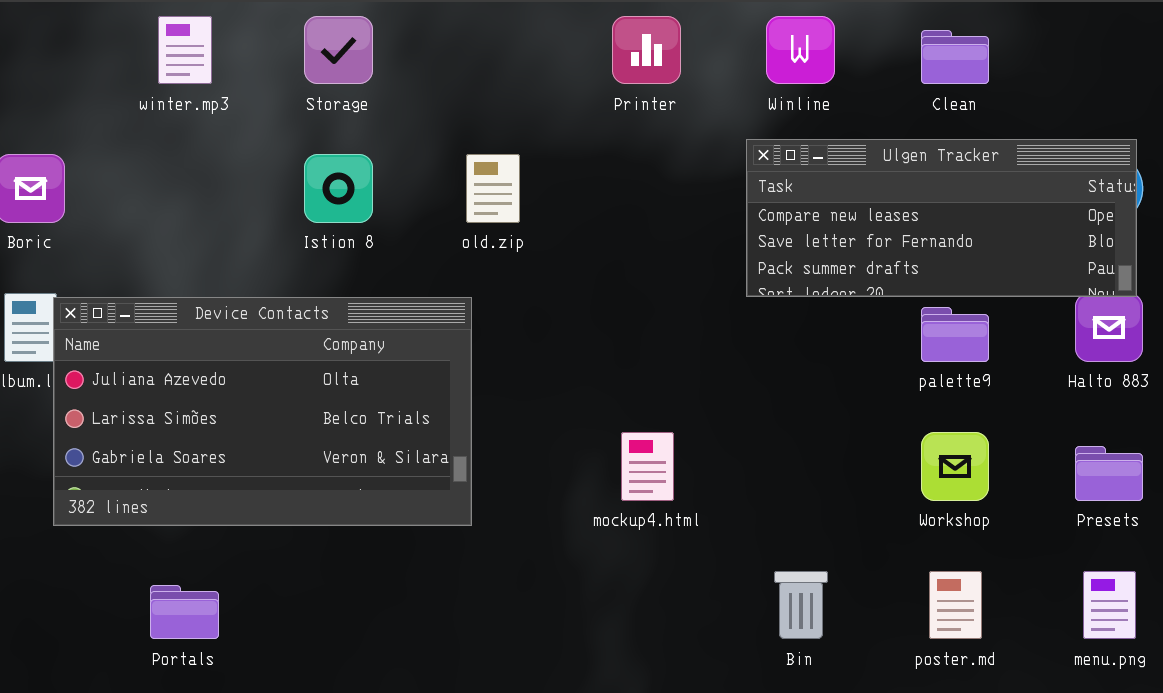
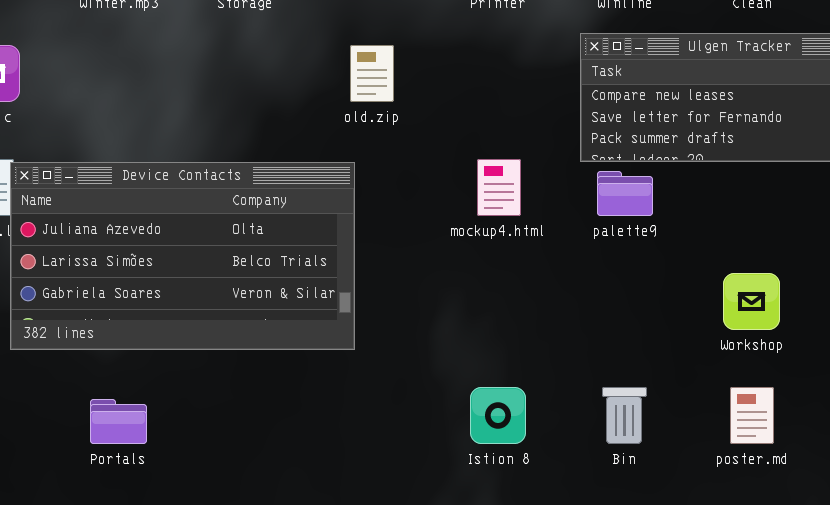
Istion 8: [304,154,373,223] -> [470,387,526,444], moved
palette9: [921,307,989,362] -> [597,171,653,216], moved
mockup4.html: [621,432,674,501] -> [477,159,521,216], moved

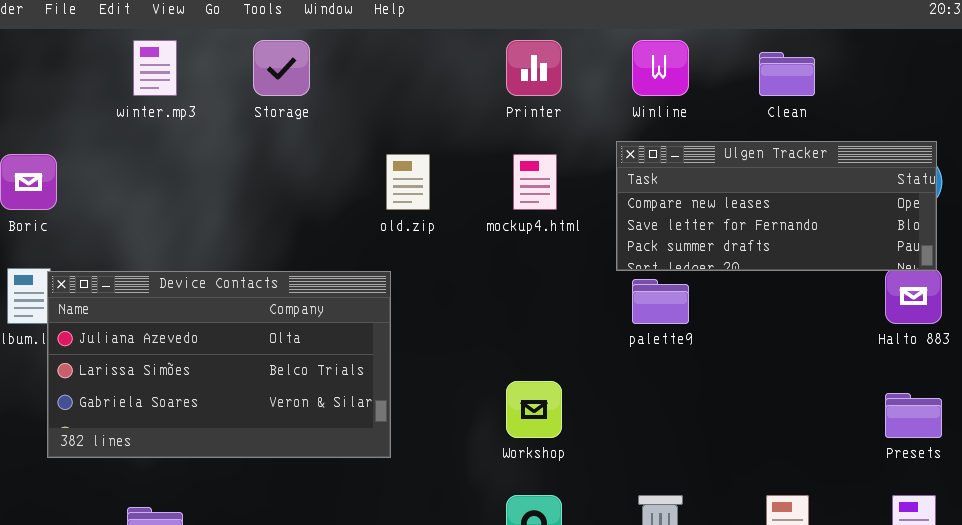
mockup4.html: [477,159,521,216] -> [513,154,557,210], moved
Workshop: [723,273,780,330] -> [506,381,562,438], moved

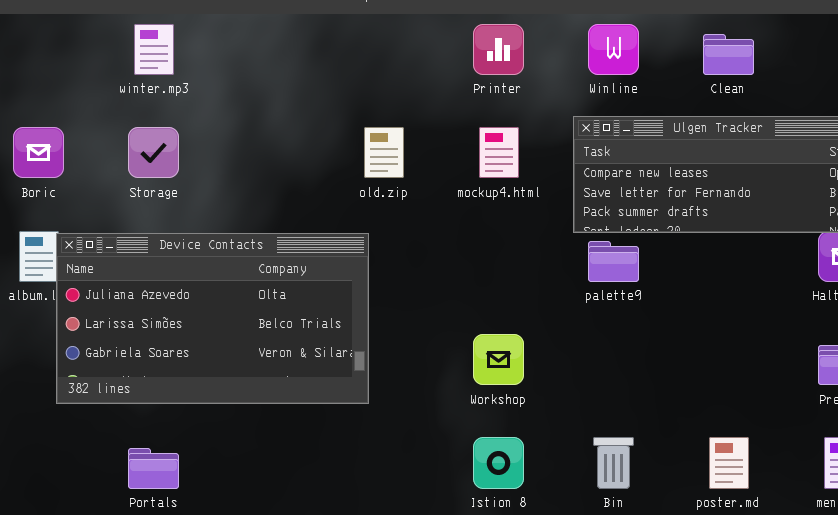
Storage: [253,40,310,96] -> [128,127,179,178], moved

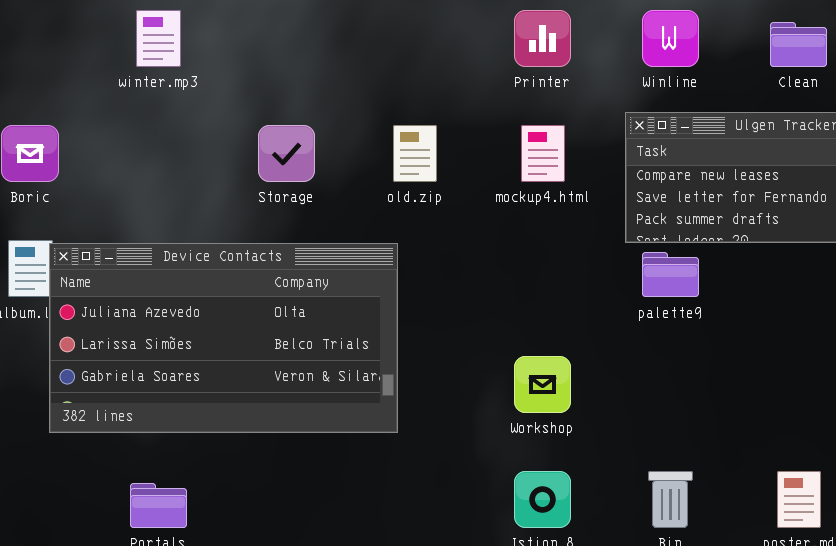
Storage: [128,127,179,178] -> [258,125,315,182], moved

